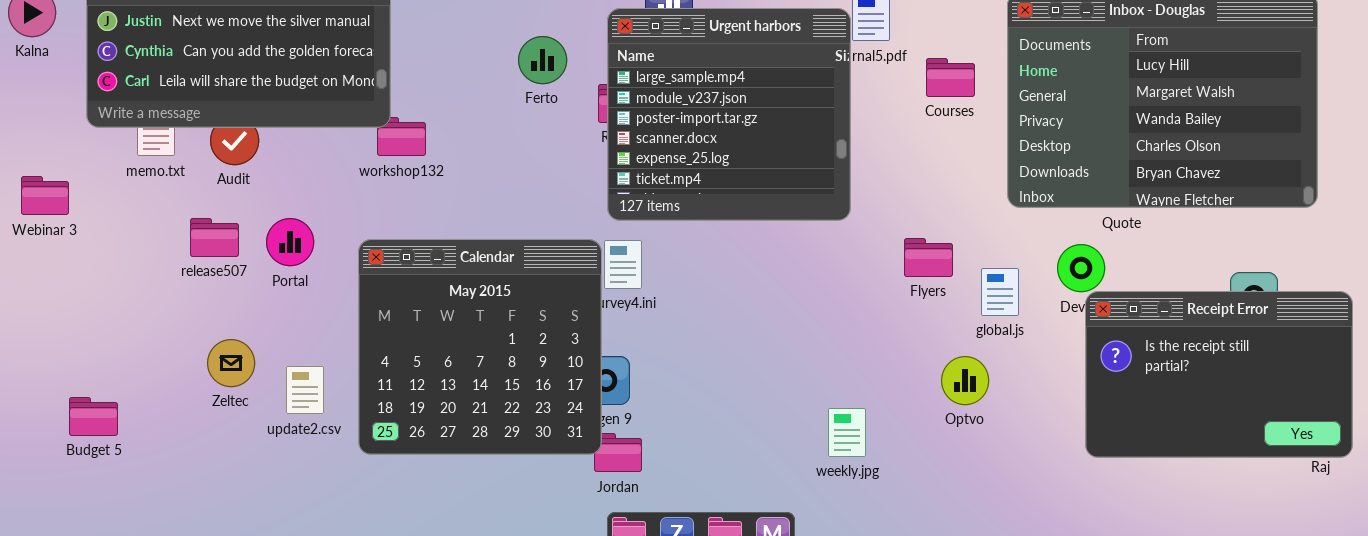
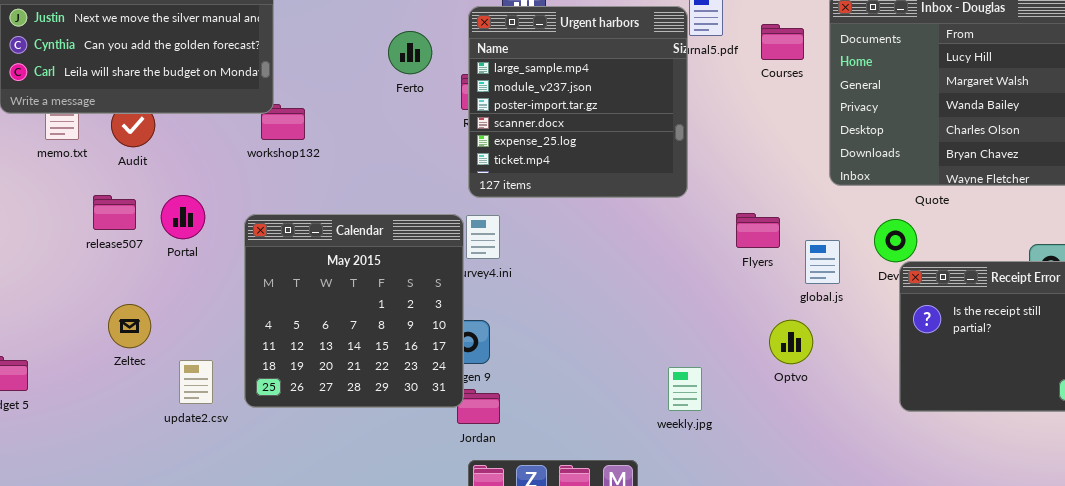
Courses: [926,58,975,97] -> [761,24,804,60], moved
update2.csv: [286,366,324,414] -> [179,360,213,404], moved

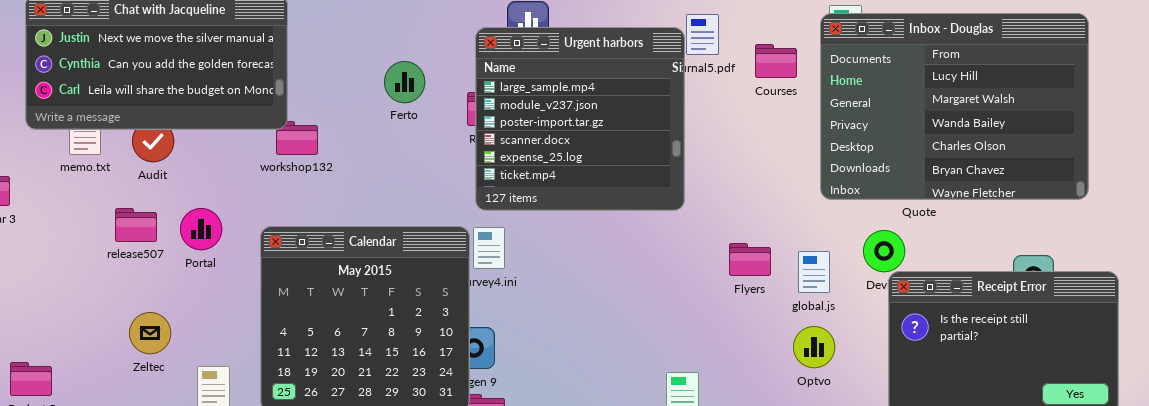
Ferto: [388,31,432,74] -> [384,61,425,103], moved
Flyers: [736,213,780,248] -> [729,243,771,276], moved
Optvo: [769,320,813,364] -> [793,326,835,368], moved

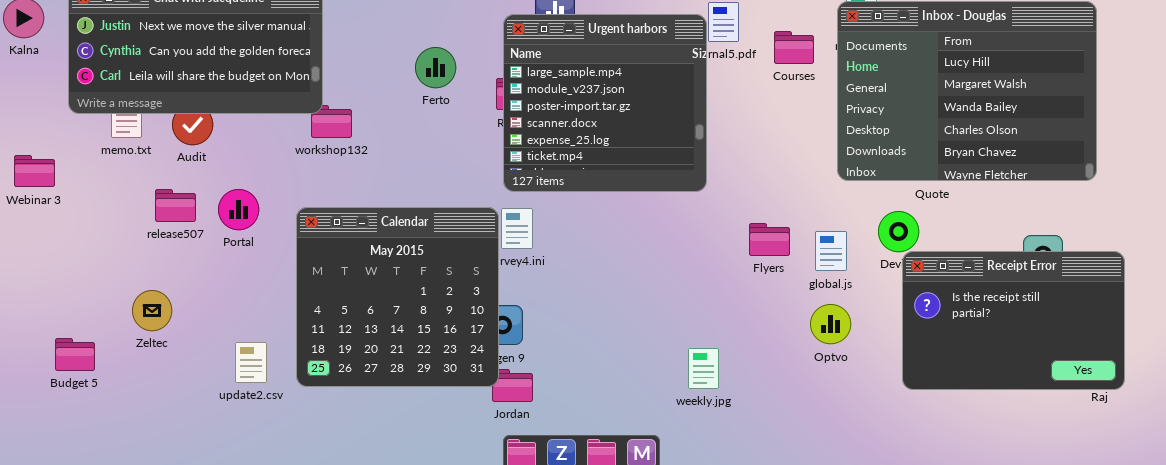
Zeltec: [129,312,171,354] -> [132,290,172,331], moved

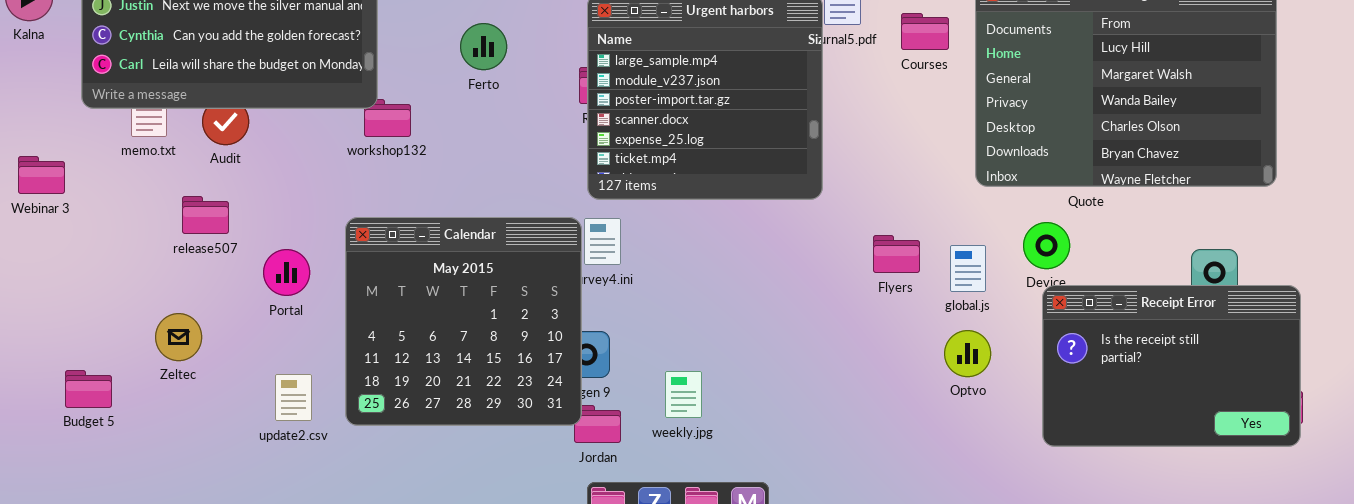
Ferto: [415,47,456,88] -> [460,23,507,70], moved
Portal: [218,189,259,230] -> [263,249,310,296], moved
Receipt Error: [902,251,1125,390] -> [1042,285,1301,447], moved
weekly.jpg: [688,348,719,389] -> [665,371,702,418], moved

